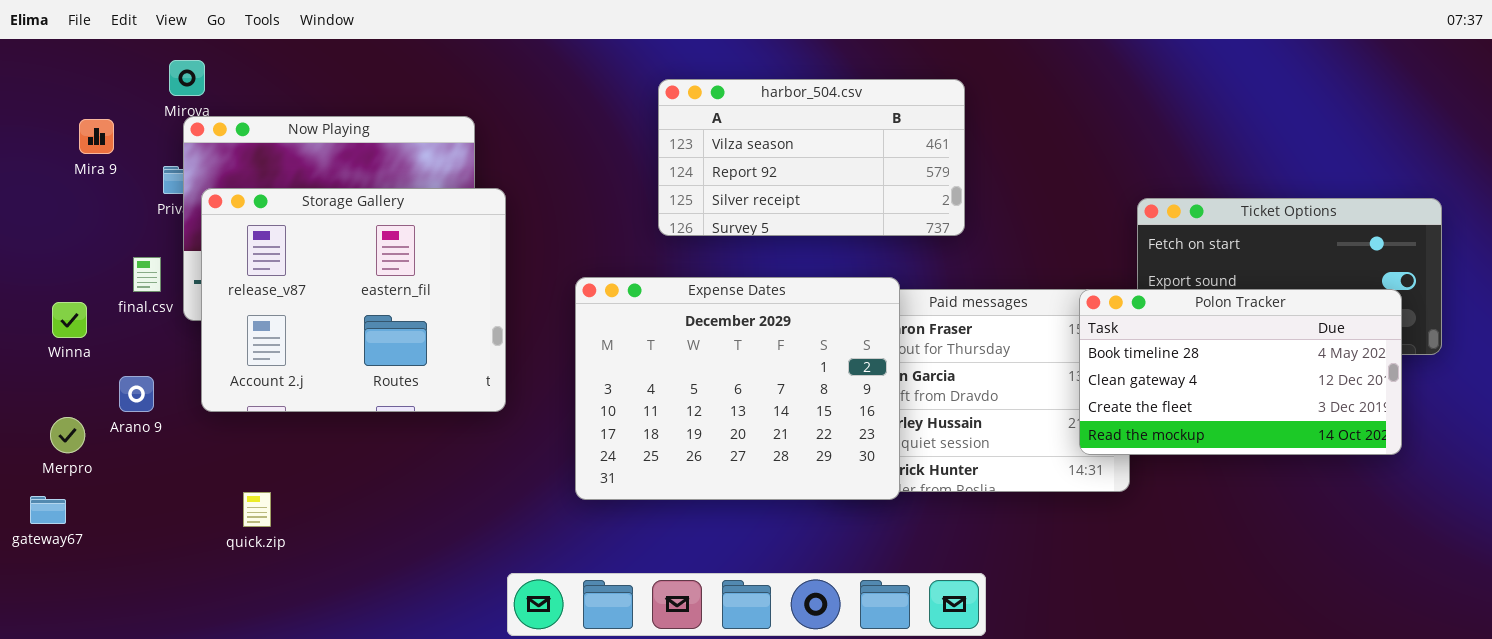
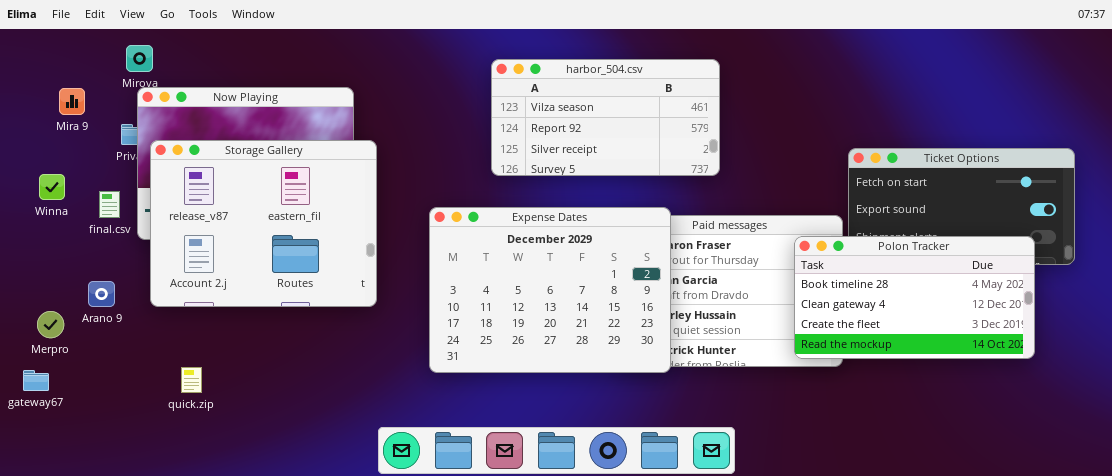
Polon Tracker: [1079,289,1402,455] -> [794,236,1035,359], moved
Winna: [52,302,87,338] -> [39,174,65,200], moved

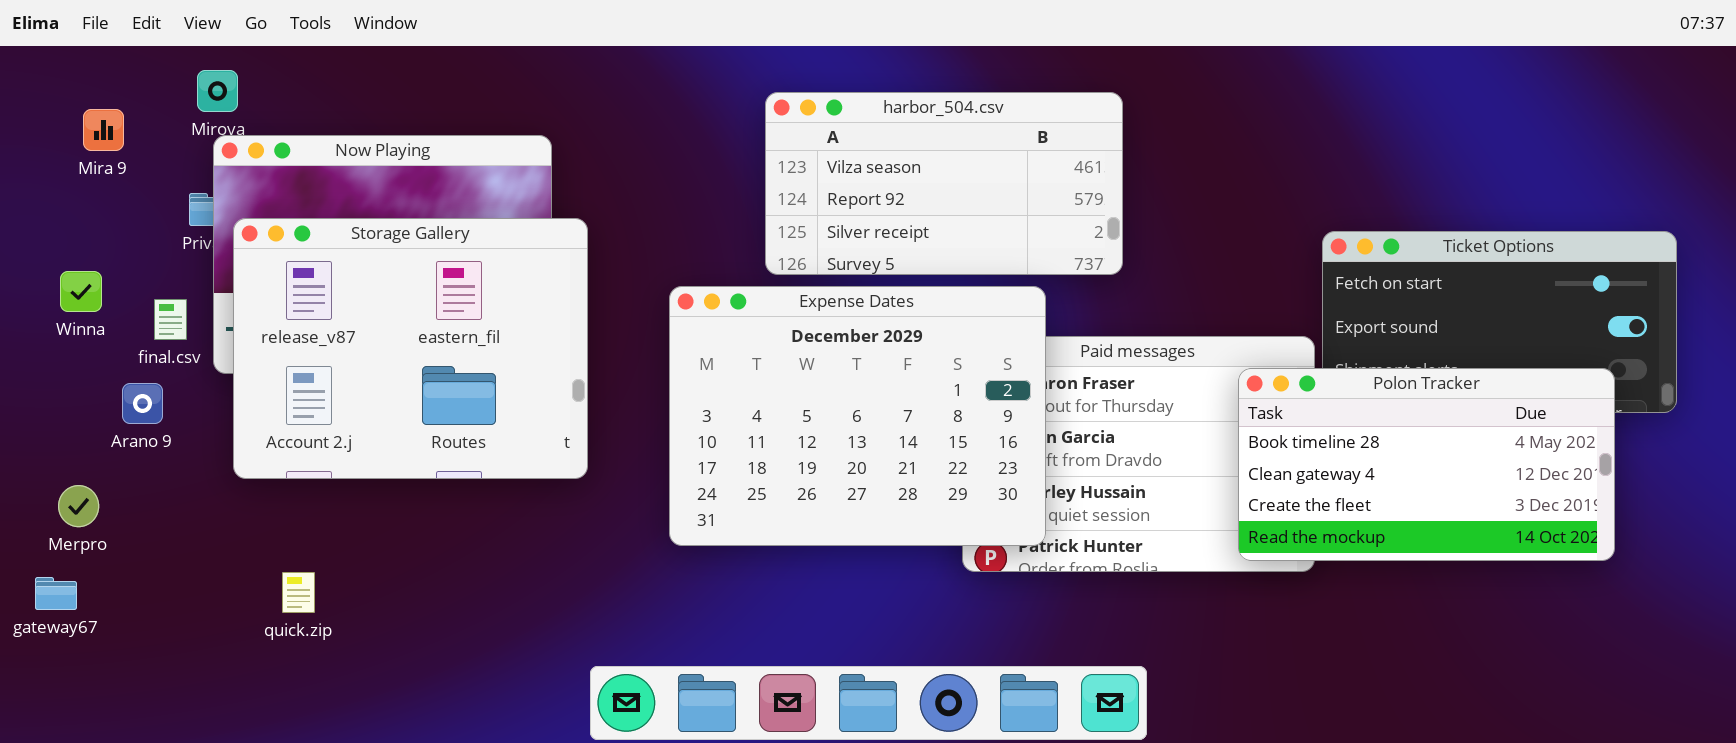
Mira 9: [59,88,85,115] -> [83,109,124,151], moved
Expense Dates: [429,207,671,373] -> [669,286,1046,546], moved
Arano 9: [88,281,115,307] -> [122,383,163,424], moved

